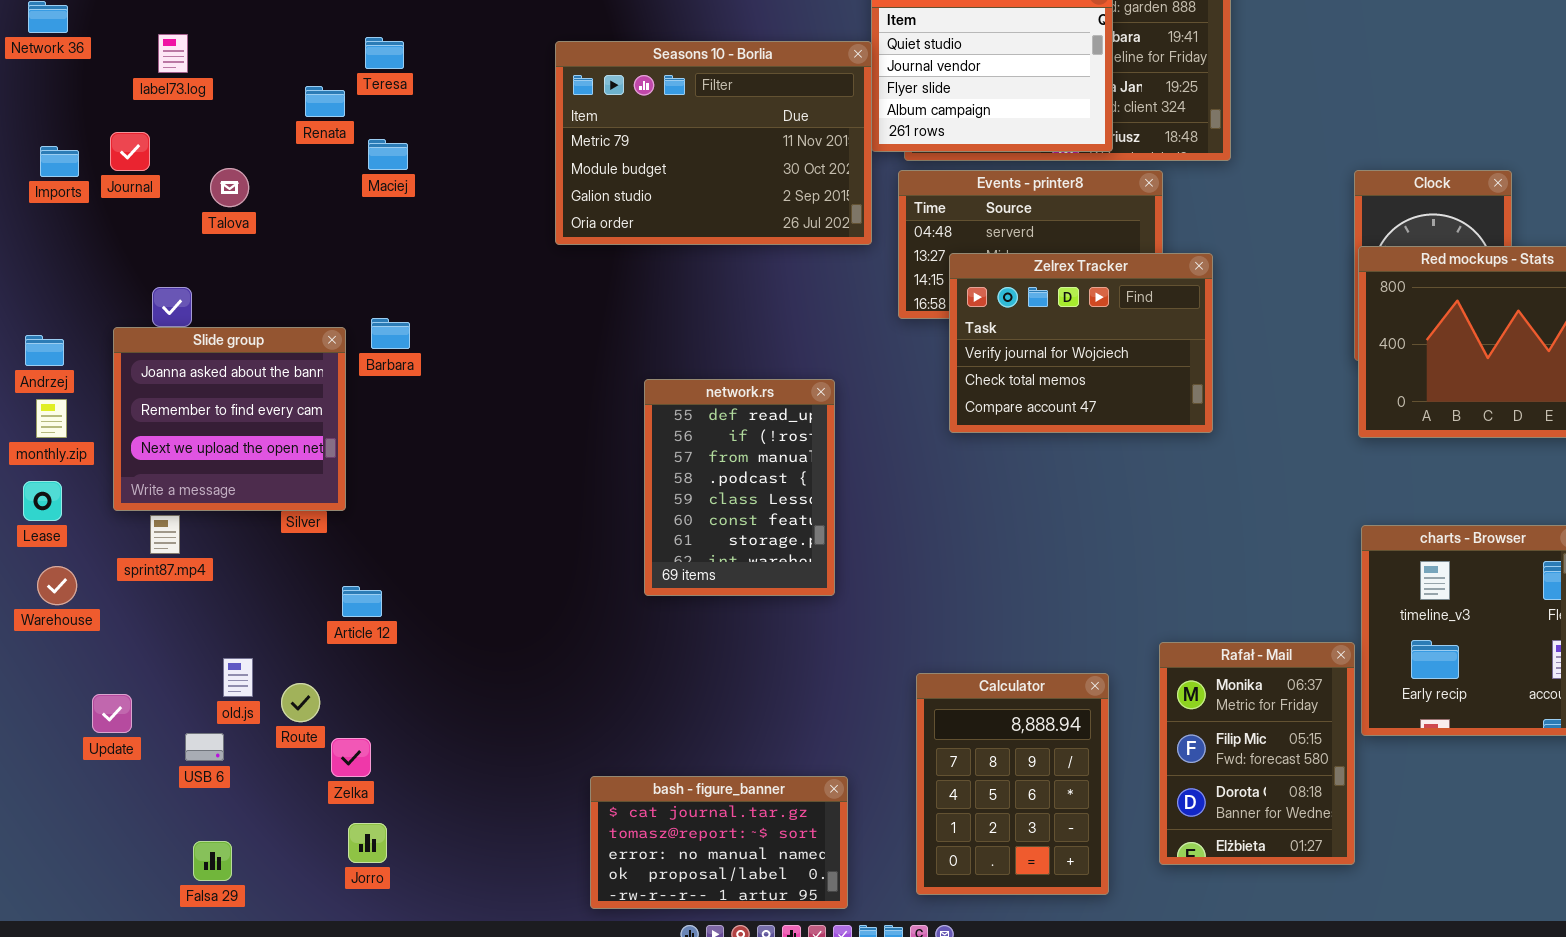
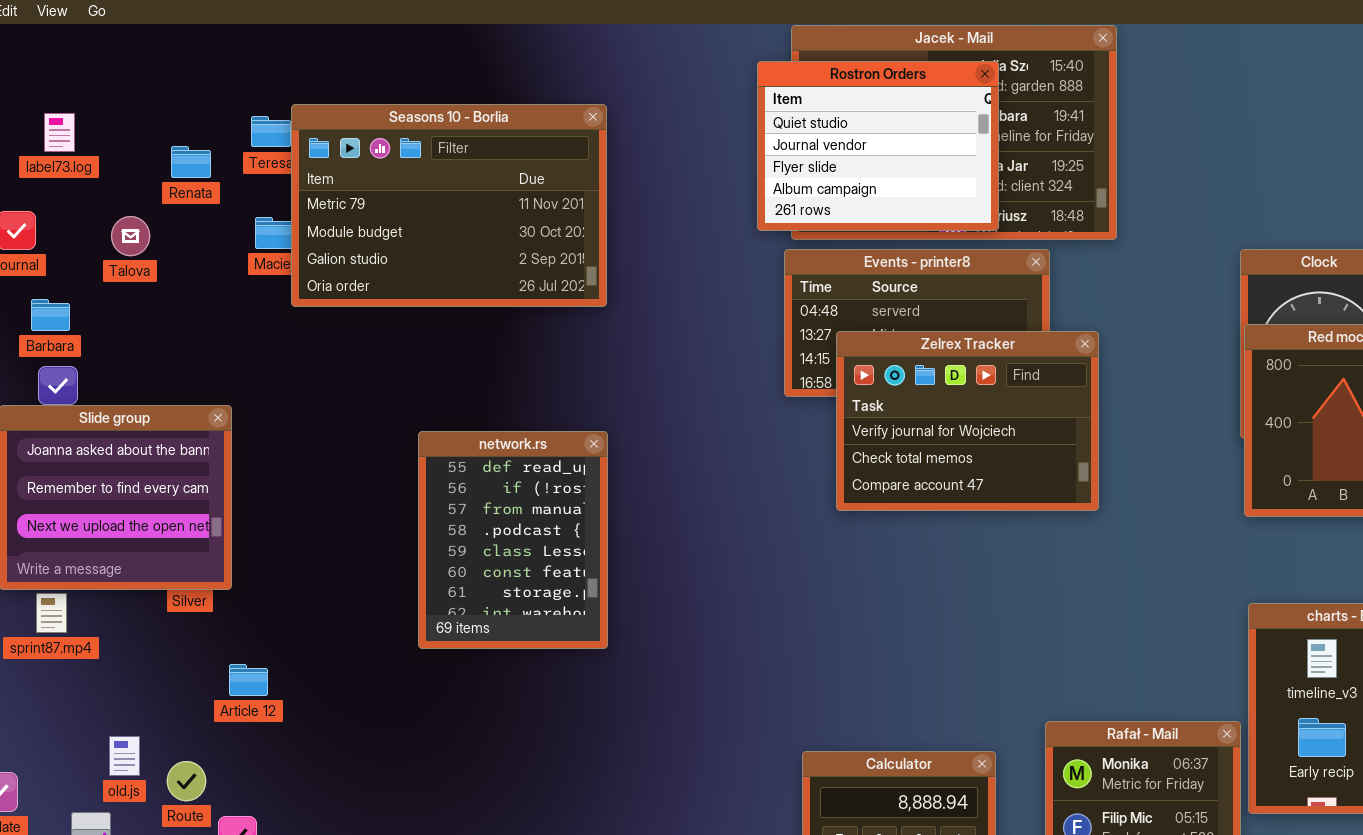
Seasons 10 - Borlia: [555,41,872,245] -> [291,104,607,307], moved
Renata: [305,86,345,117] -> [171,146,211,178], moved
Talova: [210,168,249,207] -> [111,216,150,256], moved
Barbara: [371,318,410,349] -> [31,299,70,331], moved
network.rs: [644,379,835,596] -> [418,431,608,649], moved

